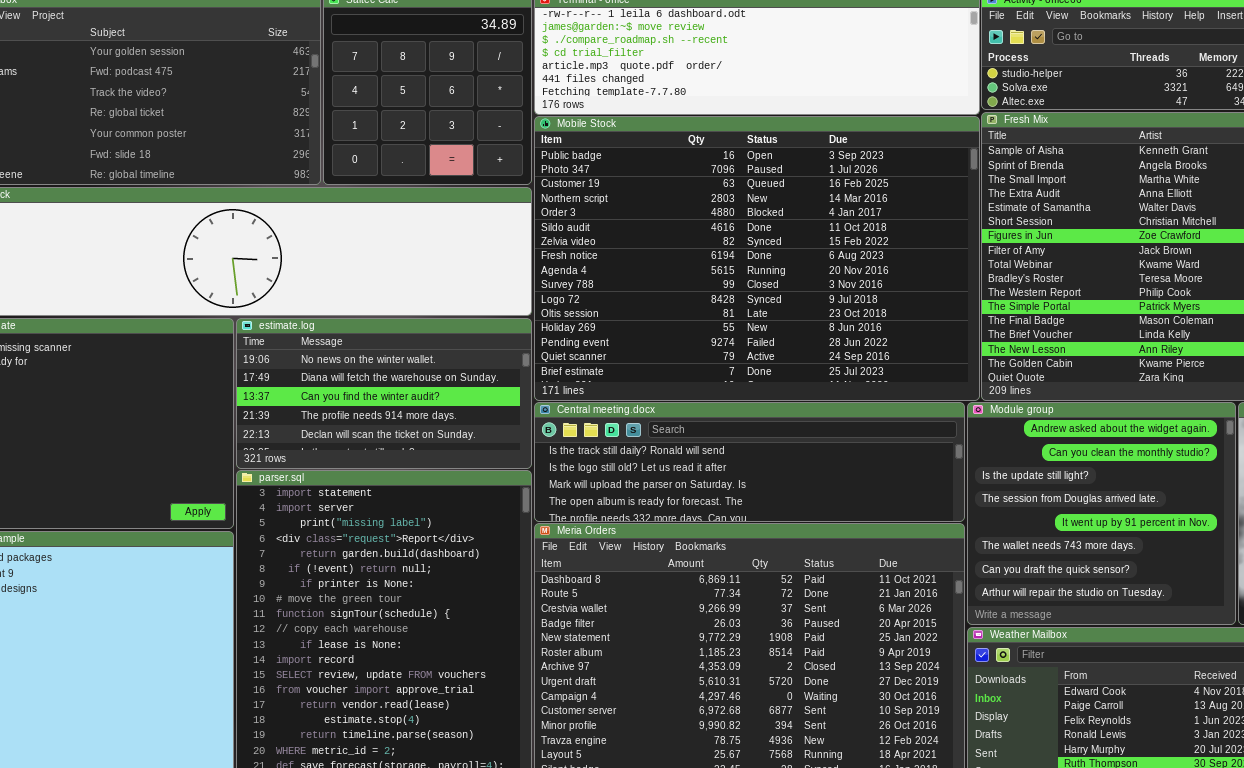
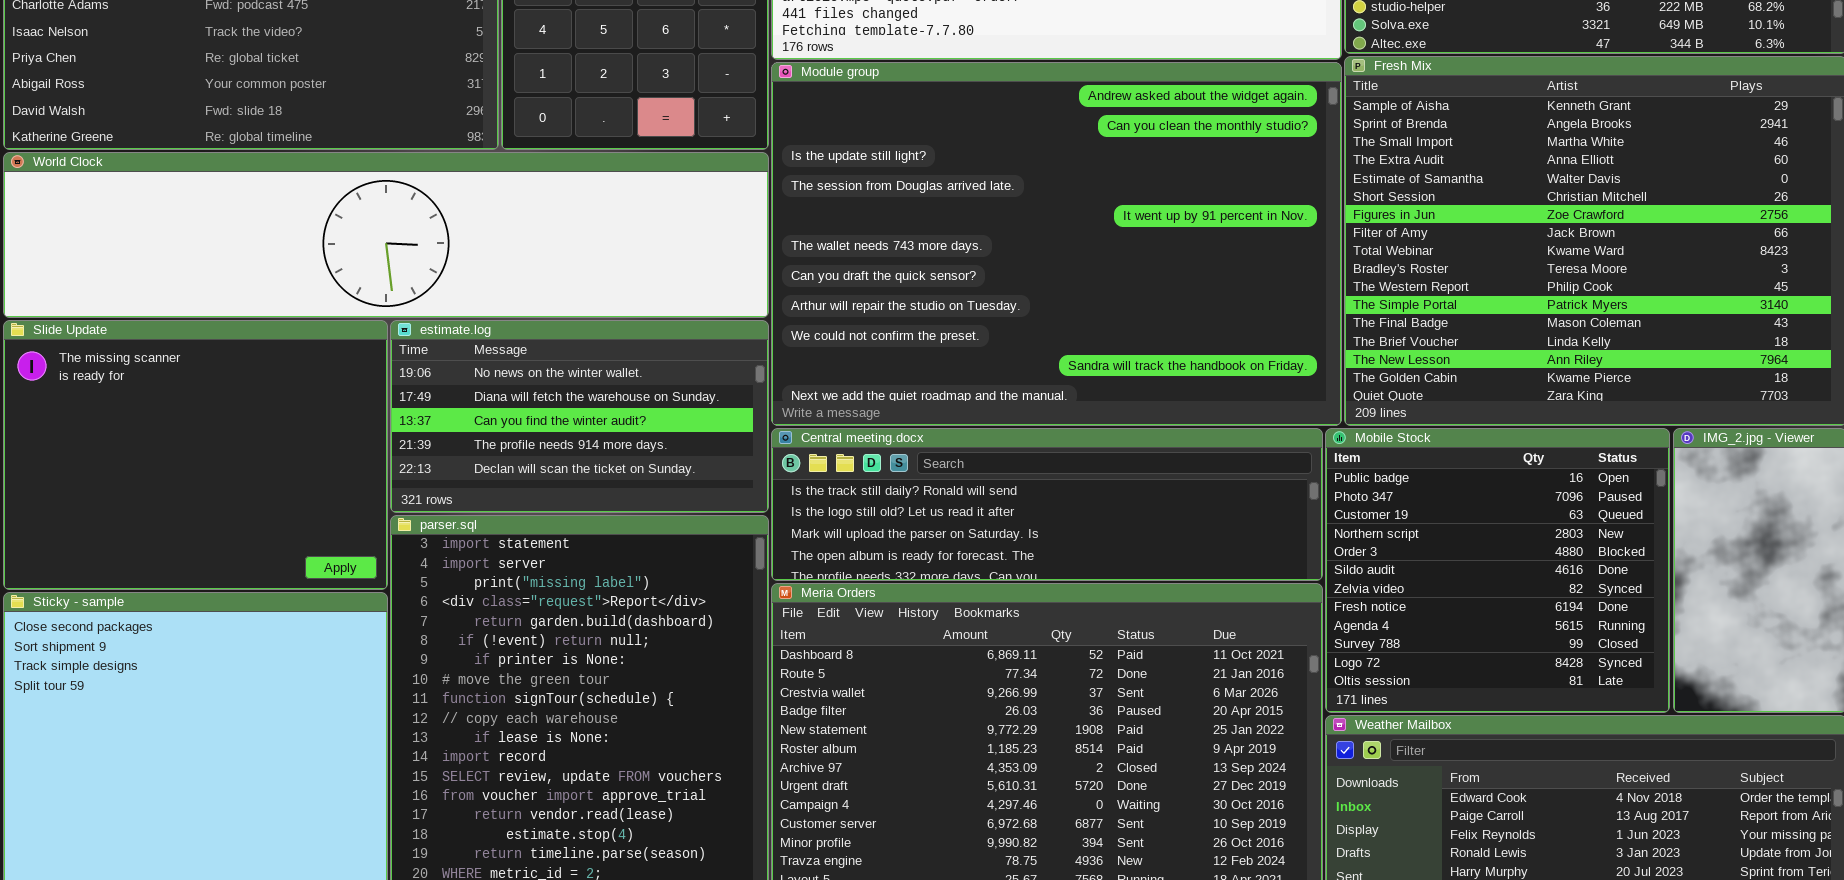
Mobile Stock: [534,116,980,401] -> [1325,428,1670,713], moved, resized
Module group: [967,402,1236,625] -> [771,62,1342,426], moved, resized

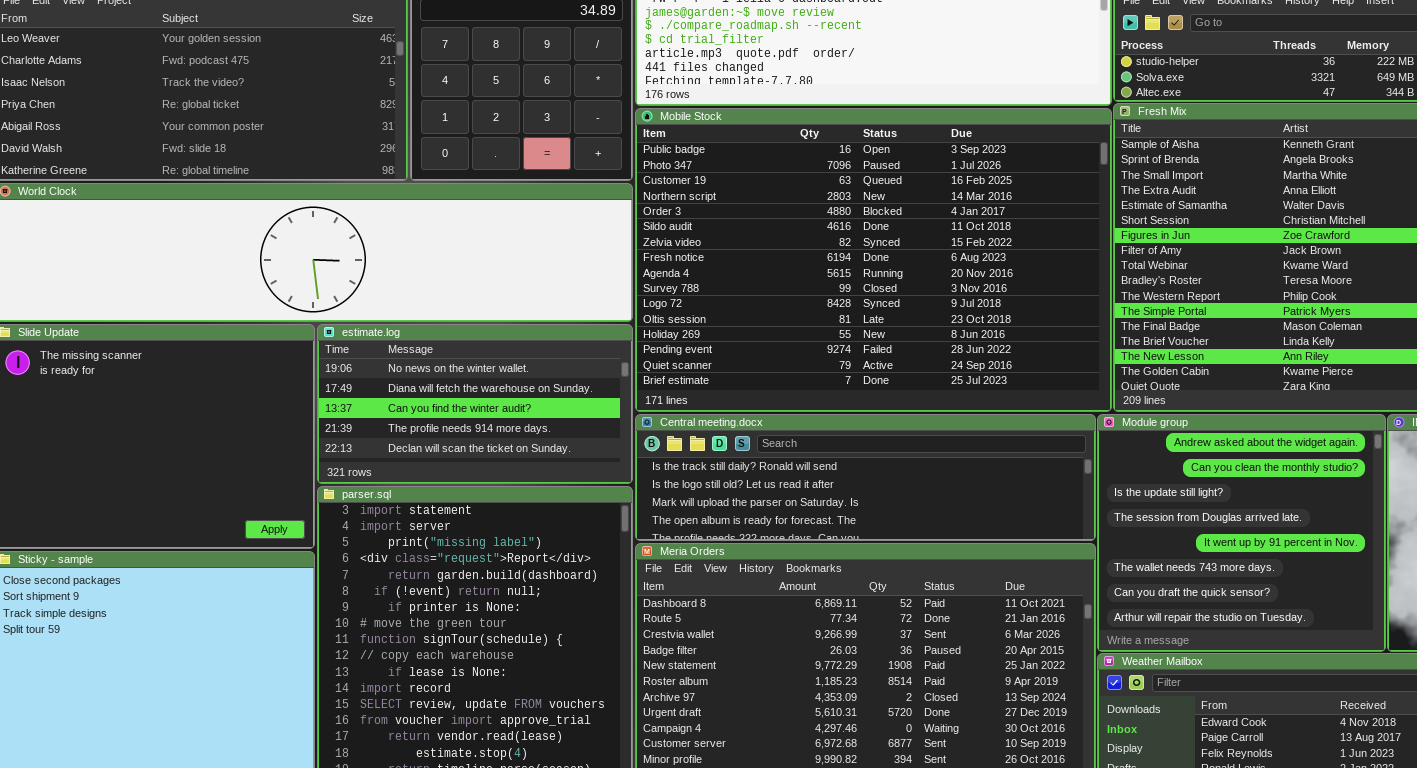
Module group: [771,62,1342,426] -> [1097,414,1386,652], moved, resized
Mobile Stock: [1325,428,1670,713] -> [635,108,1112,412], moved, resized

